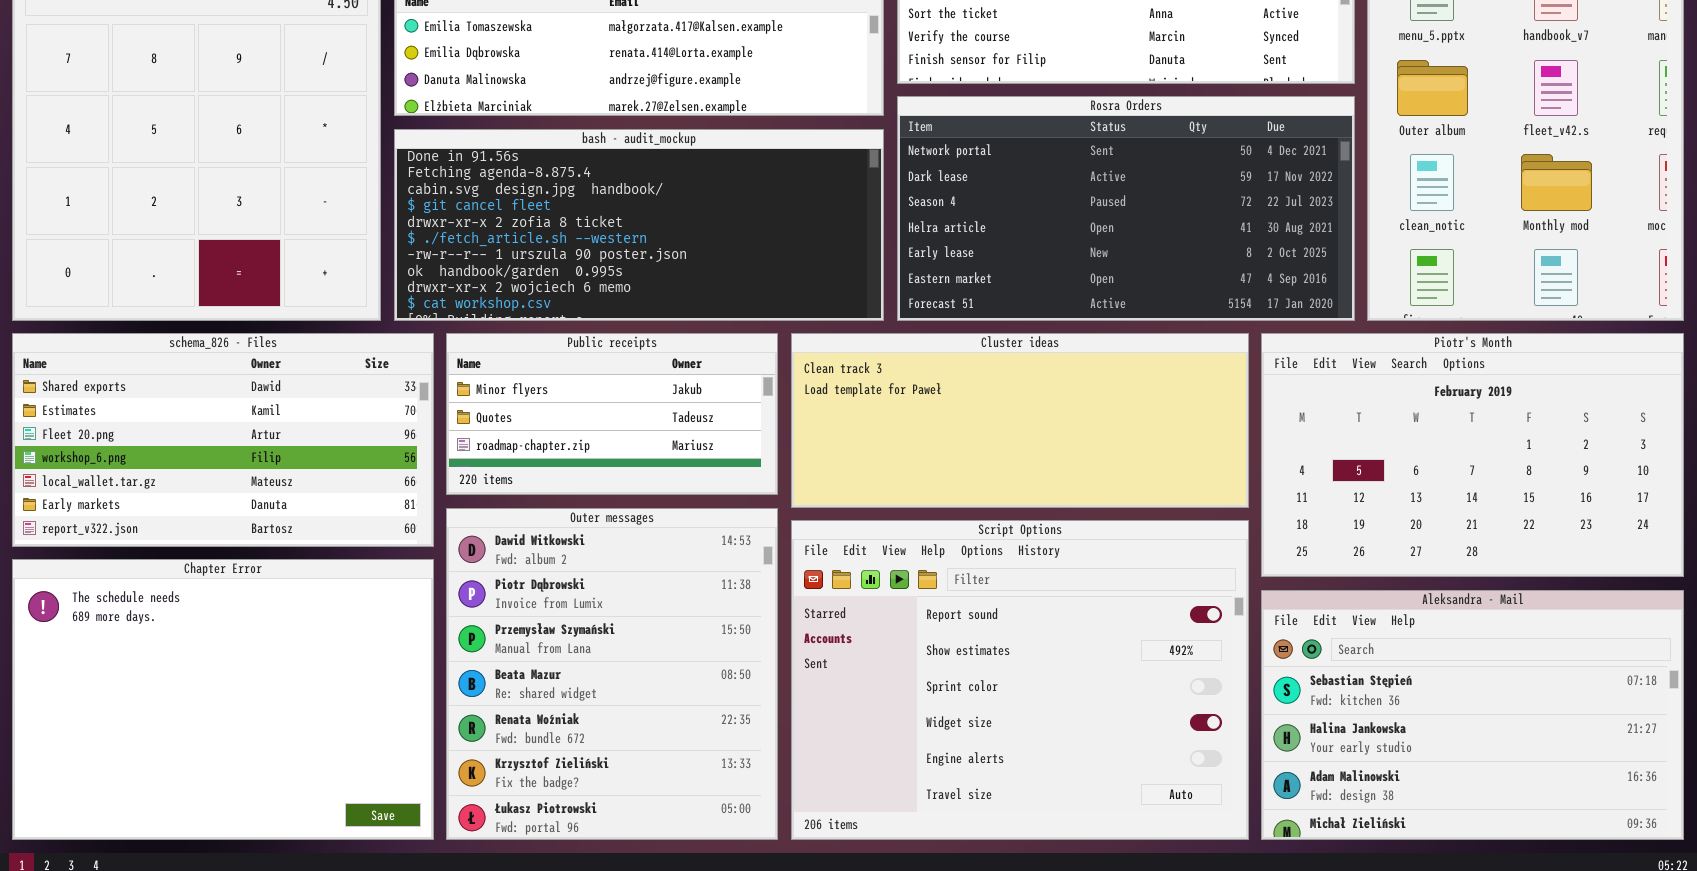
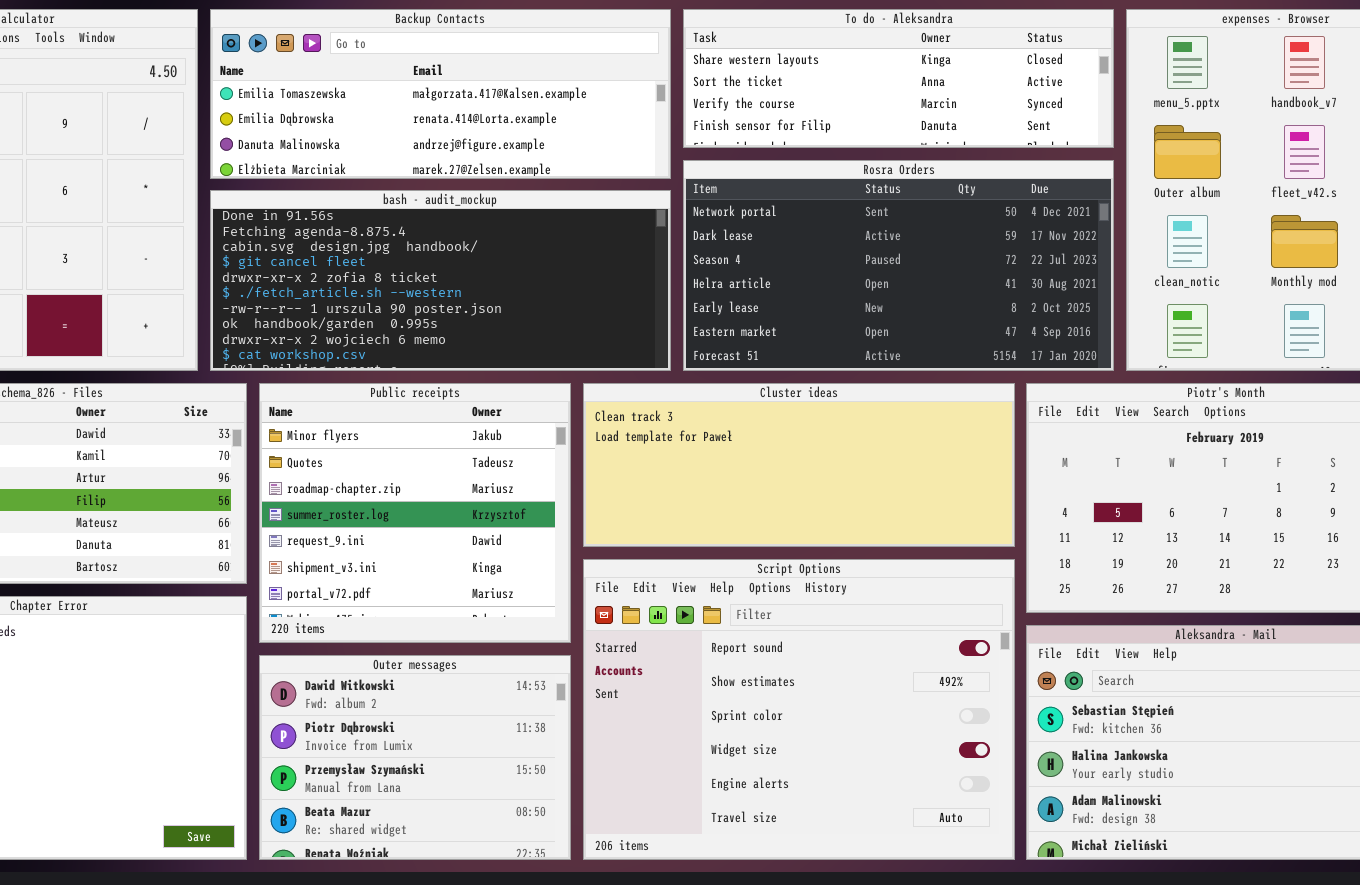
Public receipts: [446,333,778,495] -> [259,383,571,643], resized
Outer messages: [446,508,778,840] -> [259,655,571,860], resized

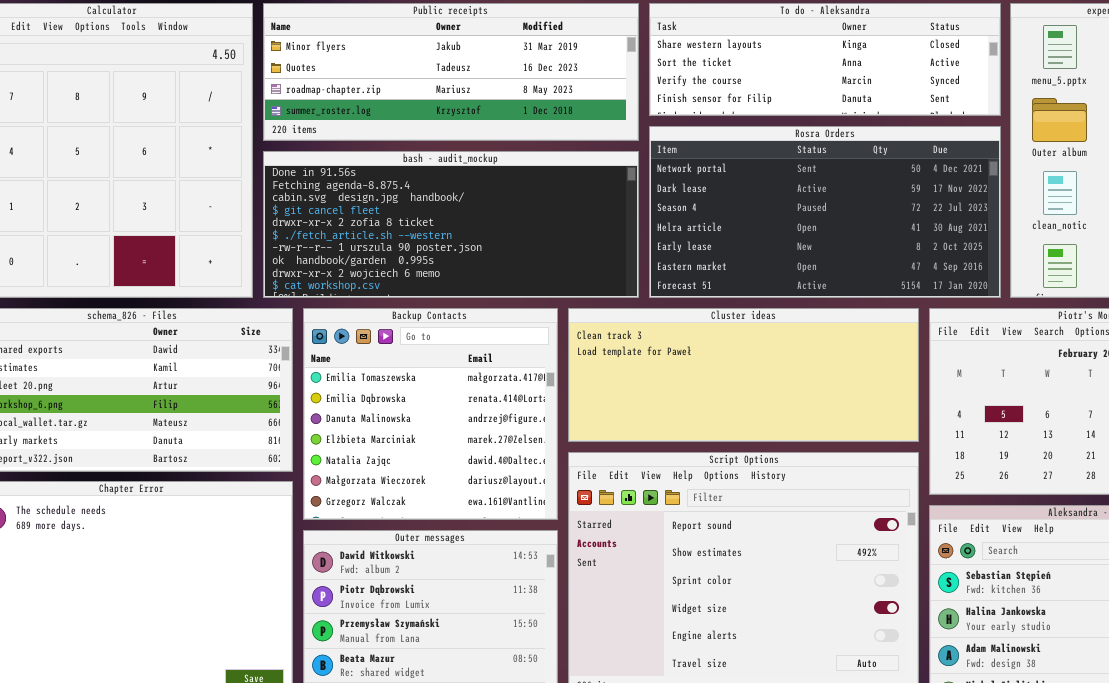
Backup Contacts: [210,9,671,179] -> [303,308,558,520], moved, resized
Public receipts: [259,383,571,643] -> [263,3,639,141], moved, resized

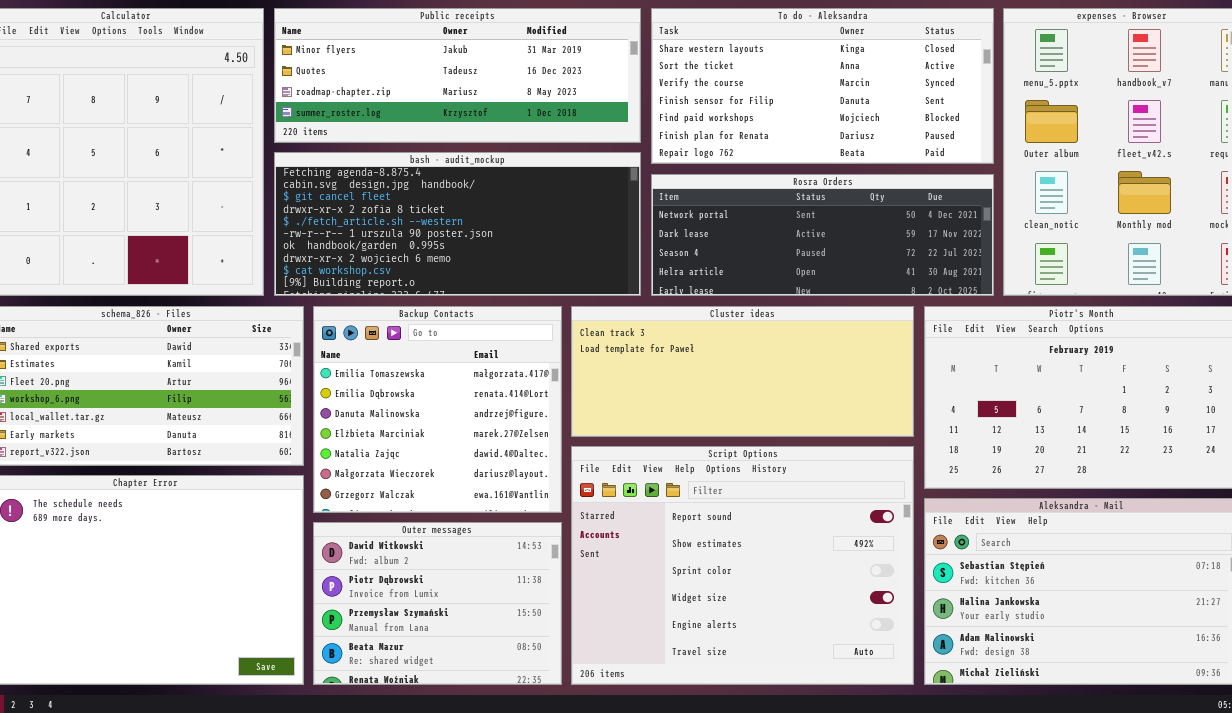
To do - Aleksandra: [649,3,1001,116] -> [651,8,994,164], resized
Rosra Orders: [649,126,1001,298] -> [651,174,994,296], resized
bash - audit_mockup: [263,151,639,298] -> [274,152,641,296], scrolled down 1 row

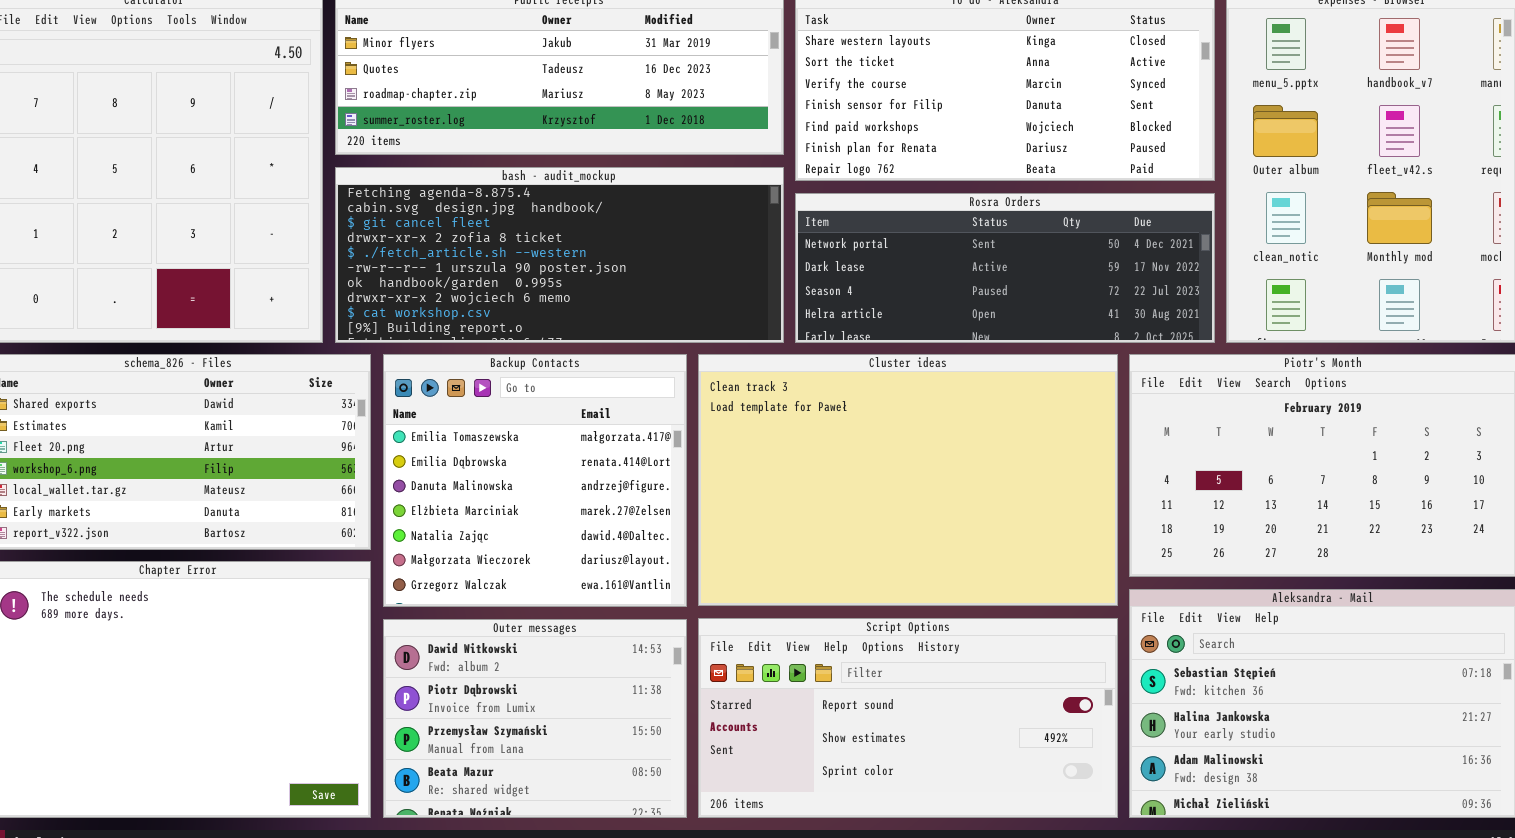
Cluster ideas: [571,306,914,437] -> [698,354,1118,606], resized
Script Options: [571,446,914,685] -> [698,618,1118,818], resized

